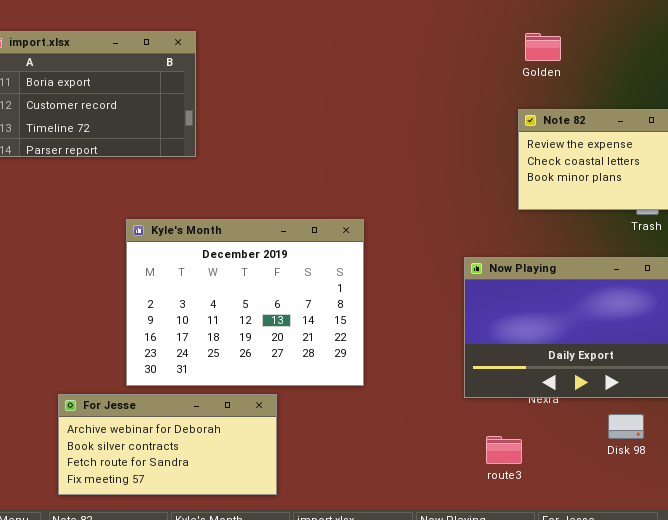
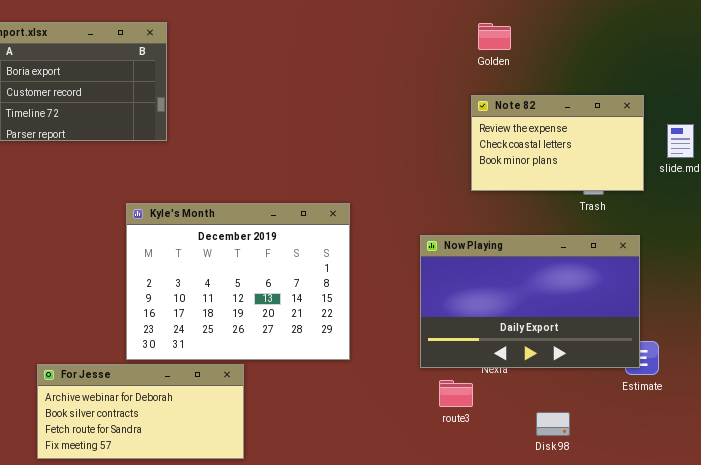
Kyle's Month: [126,219,364,386] -> [126,203,350,360], moved
Disk 98: [608,414,644,439] -> [536,412,570,436], moved
route3: [486,436,522,464] -> [439,380,473,407], moved

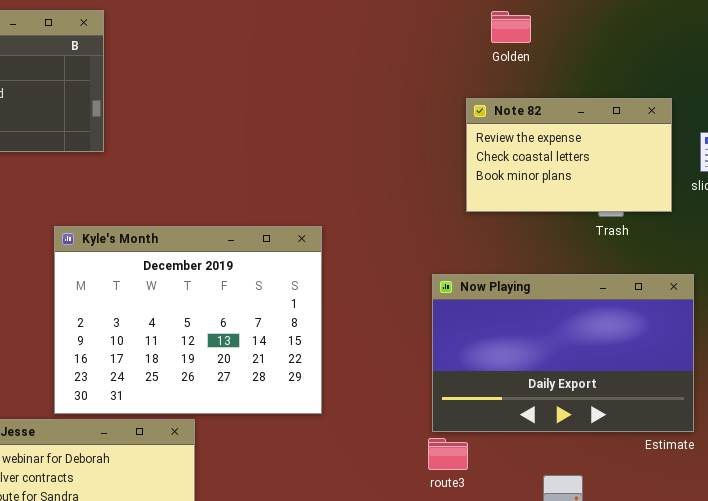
Golden: [478,23,511,50] -> [491,11,531,43], moved
Now Playing: [420,235,640,368] -> [432,274,694,432], moved

